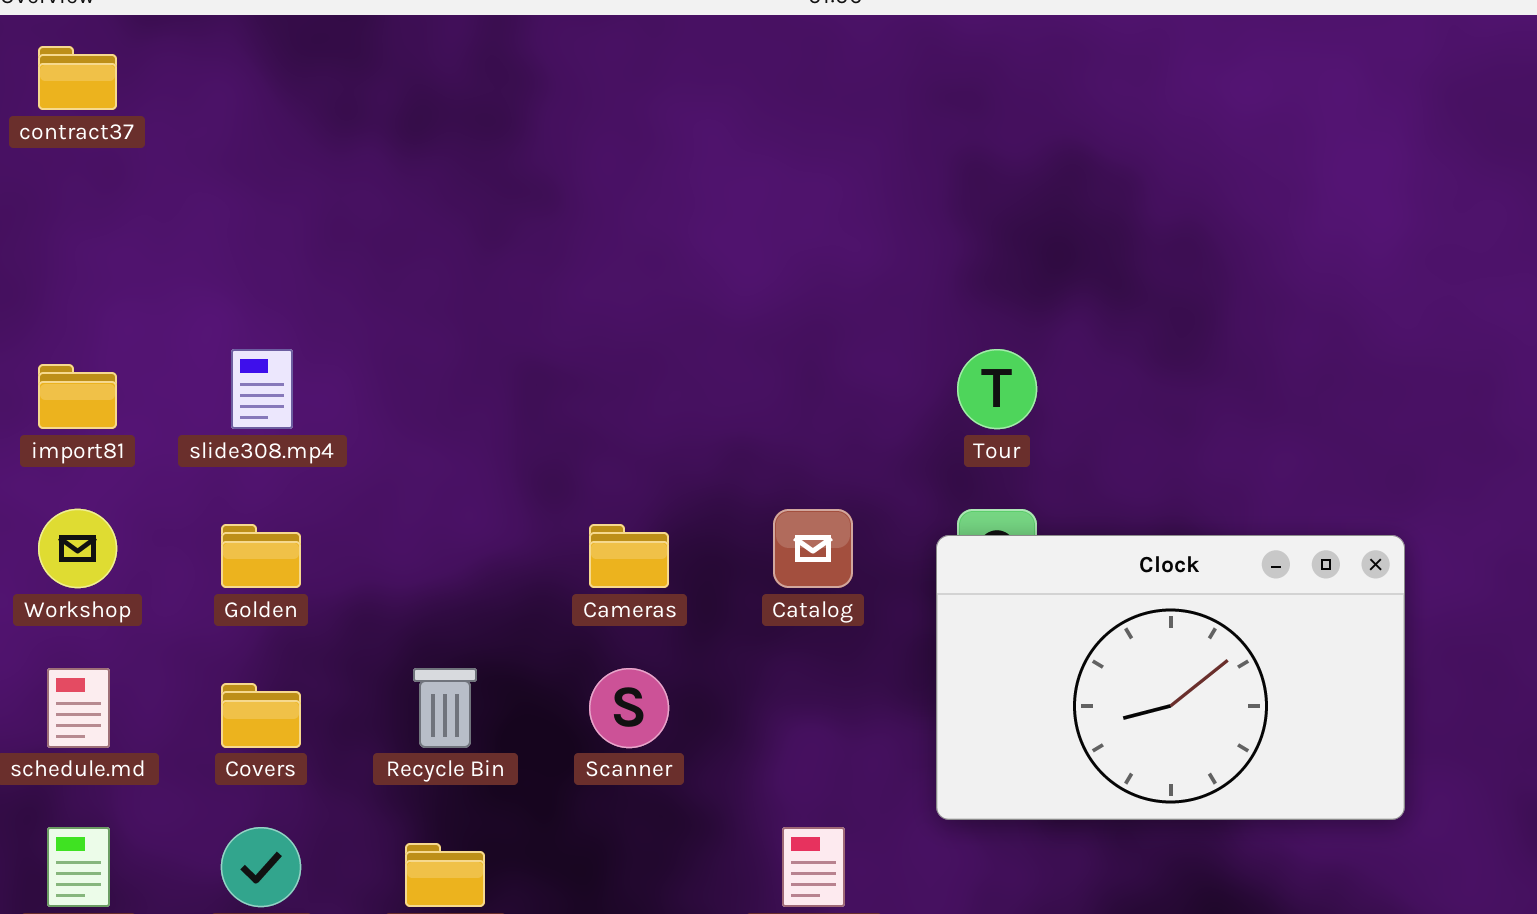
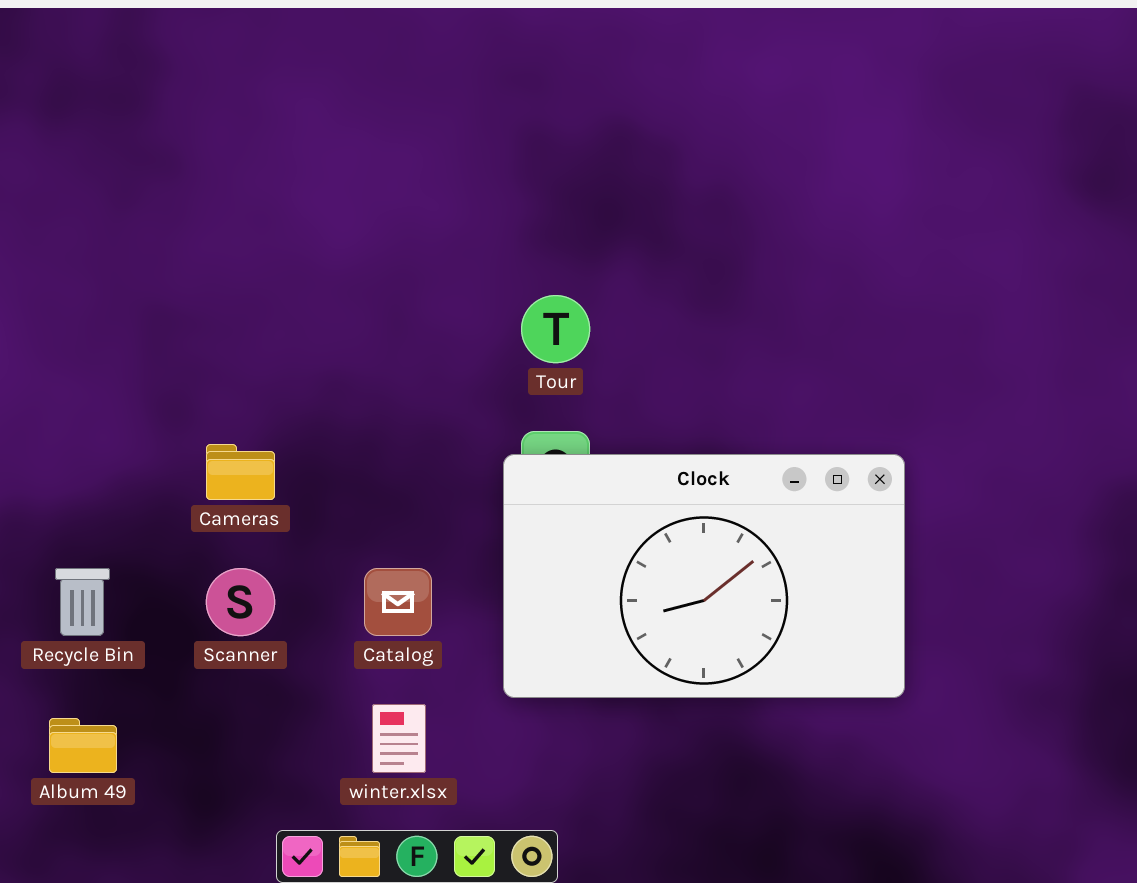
Catalog: [773,509,853,588] -> [364,568,432,636], moved

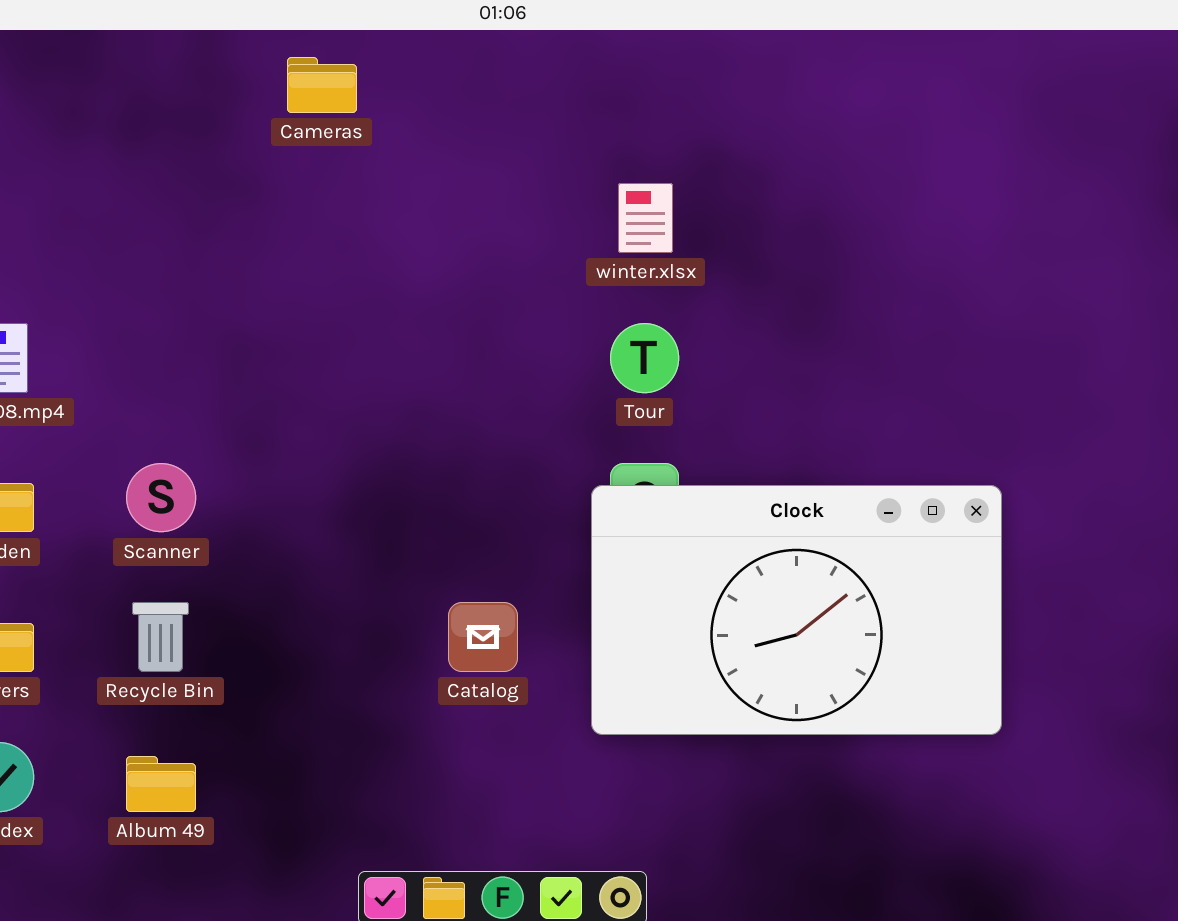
Cameras: [206,444,275,500] -> [287,57,357,113], moved
Scanner: [206,568,275,636] -> [126,463,196,532], moved
winter.xlsx: [372,704,426,773] -> [618,183,673,253], moved

